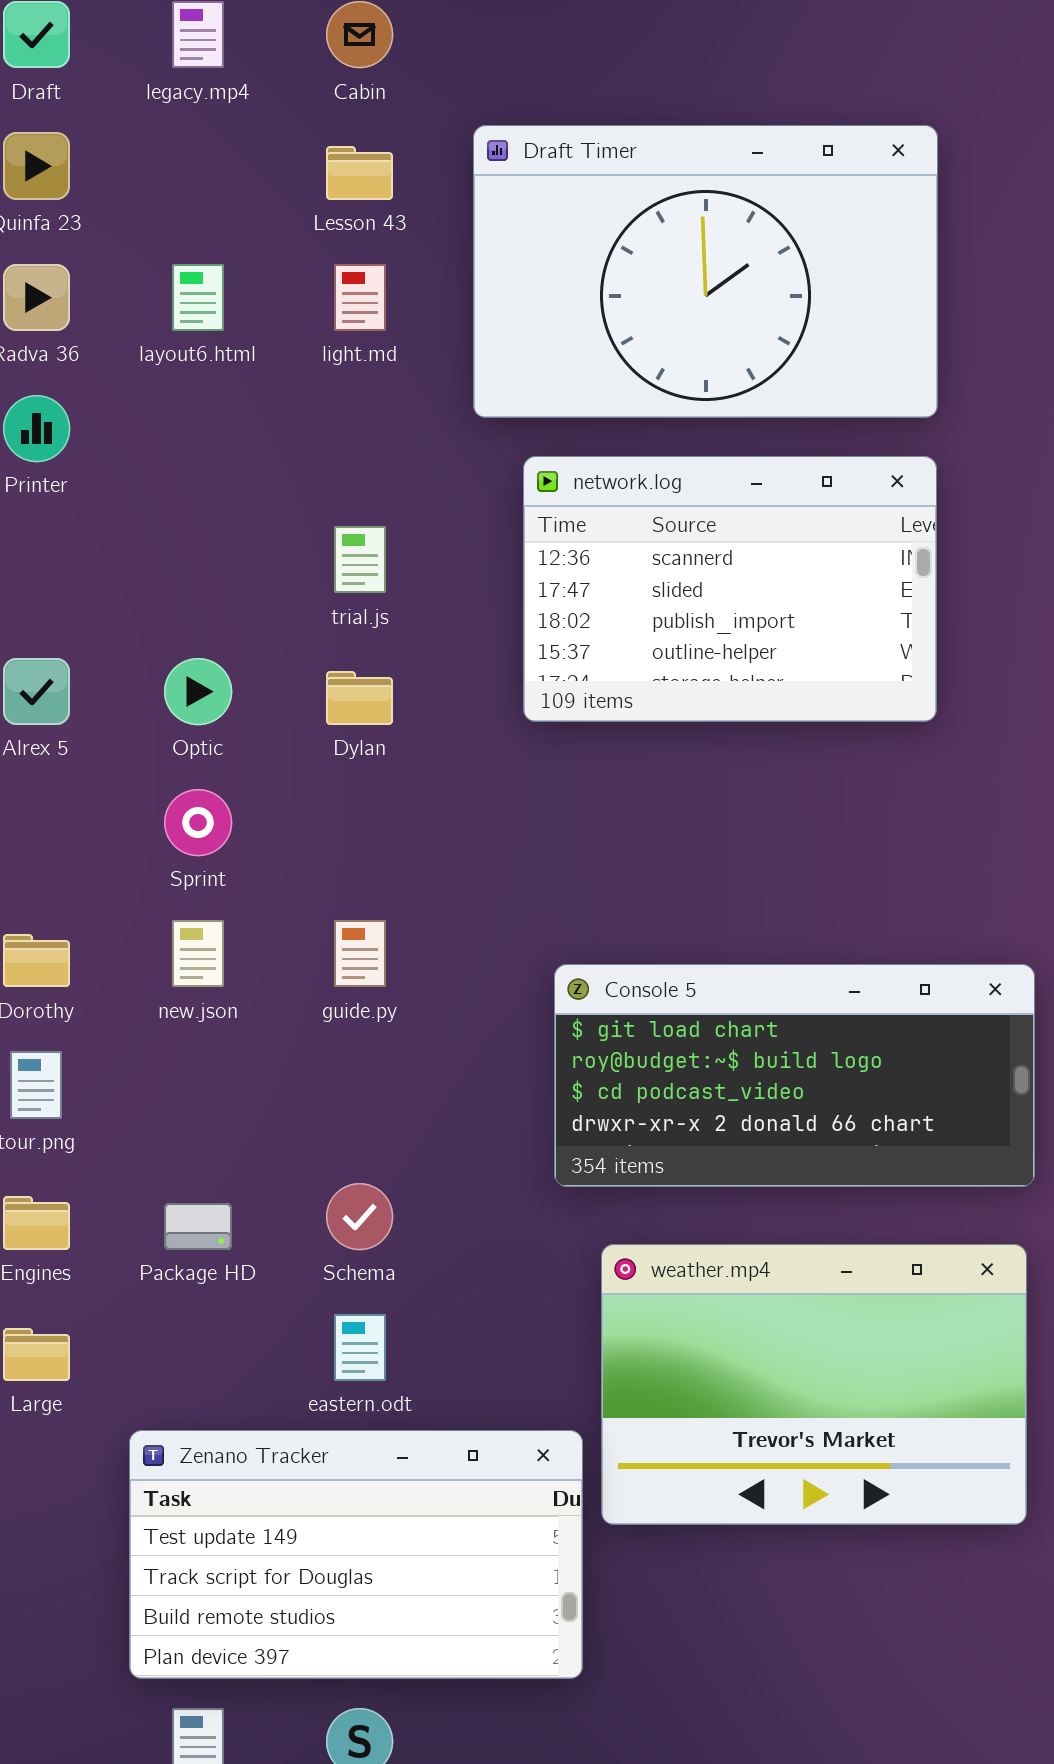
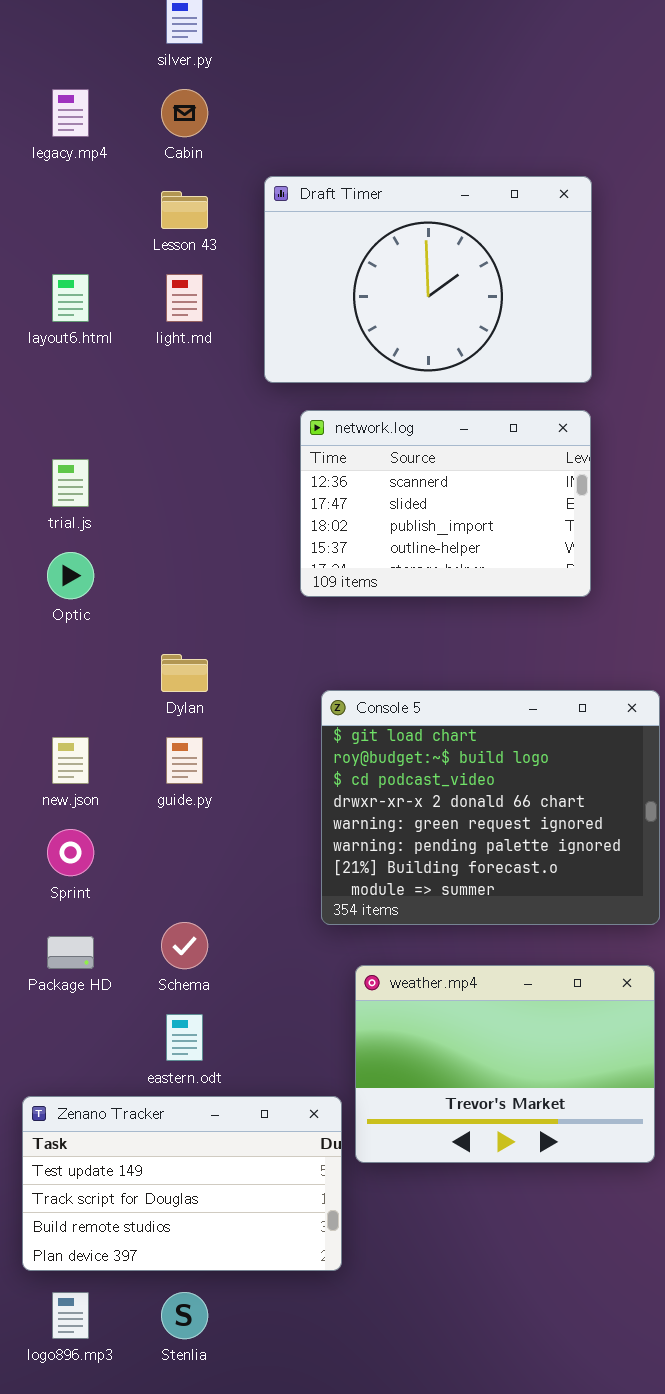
trial.js: [334,526,386,593] -> [52,459,89,507], moved
Dylan: [326,671,393,725] -> [161,654,208,692], moved
Sprint: [164,789,232,856] -> [47,829,94,876], moved
Console 5: [554,964,1035,1187] -> [321,690,660,925], resized

